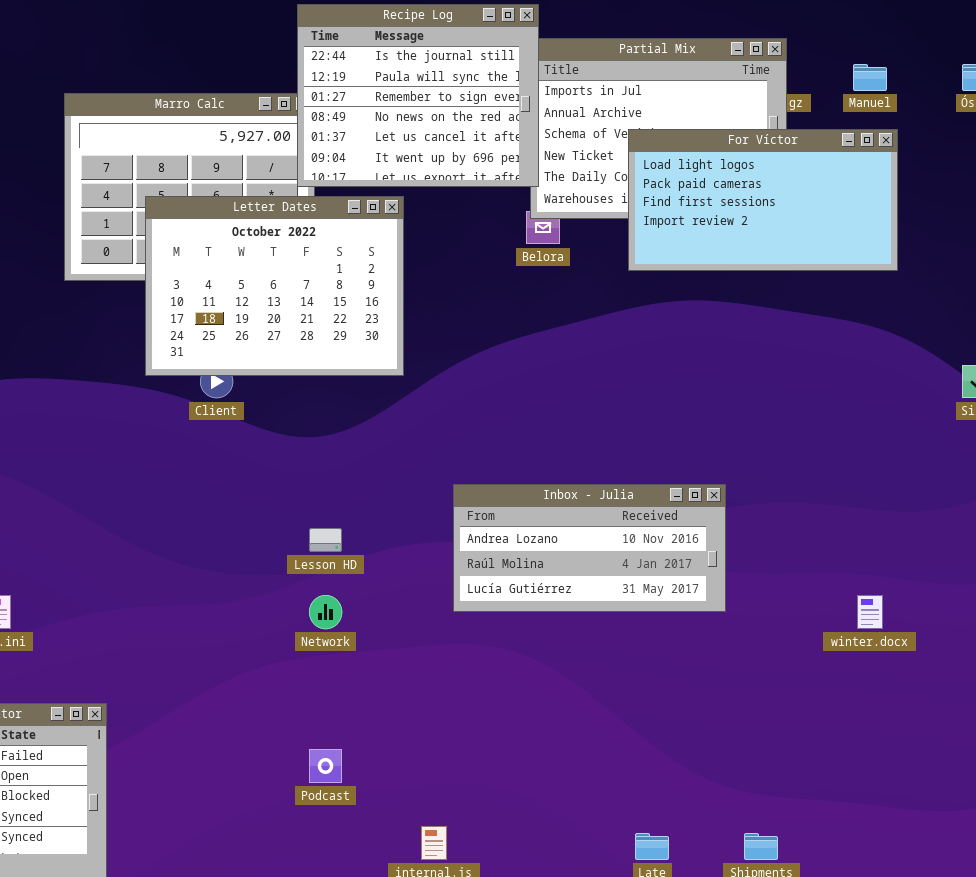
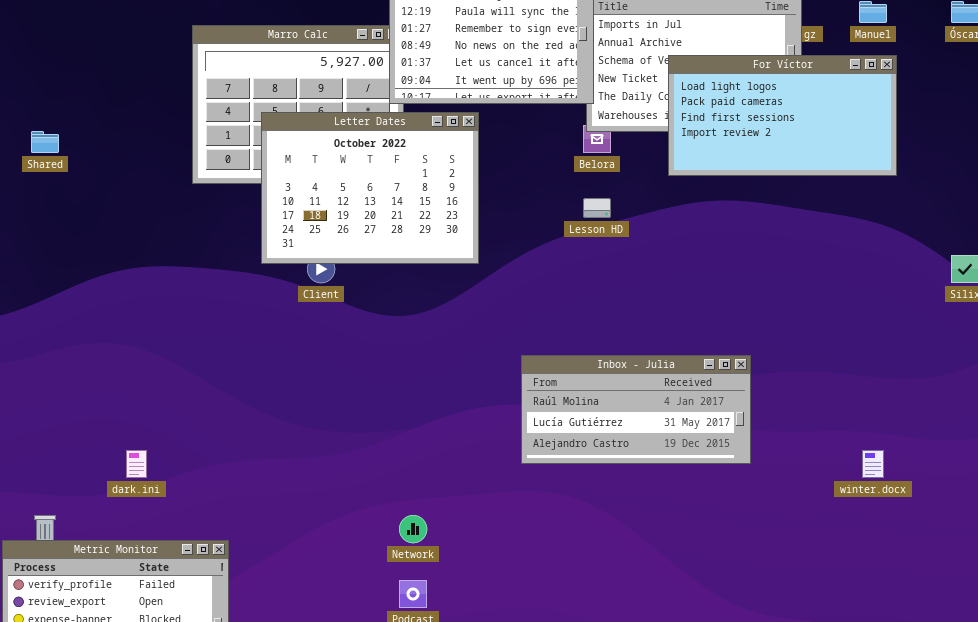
Inbox - Julia: [453,484,726,612] -> [521,355,751,464], scrolled down 1 row
Lesson HD: [309,528,342,552] -> [583,198,611,218], moved
Network: [309,595,342,629] -> [399,515,427,543], moved

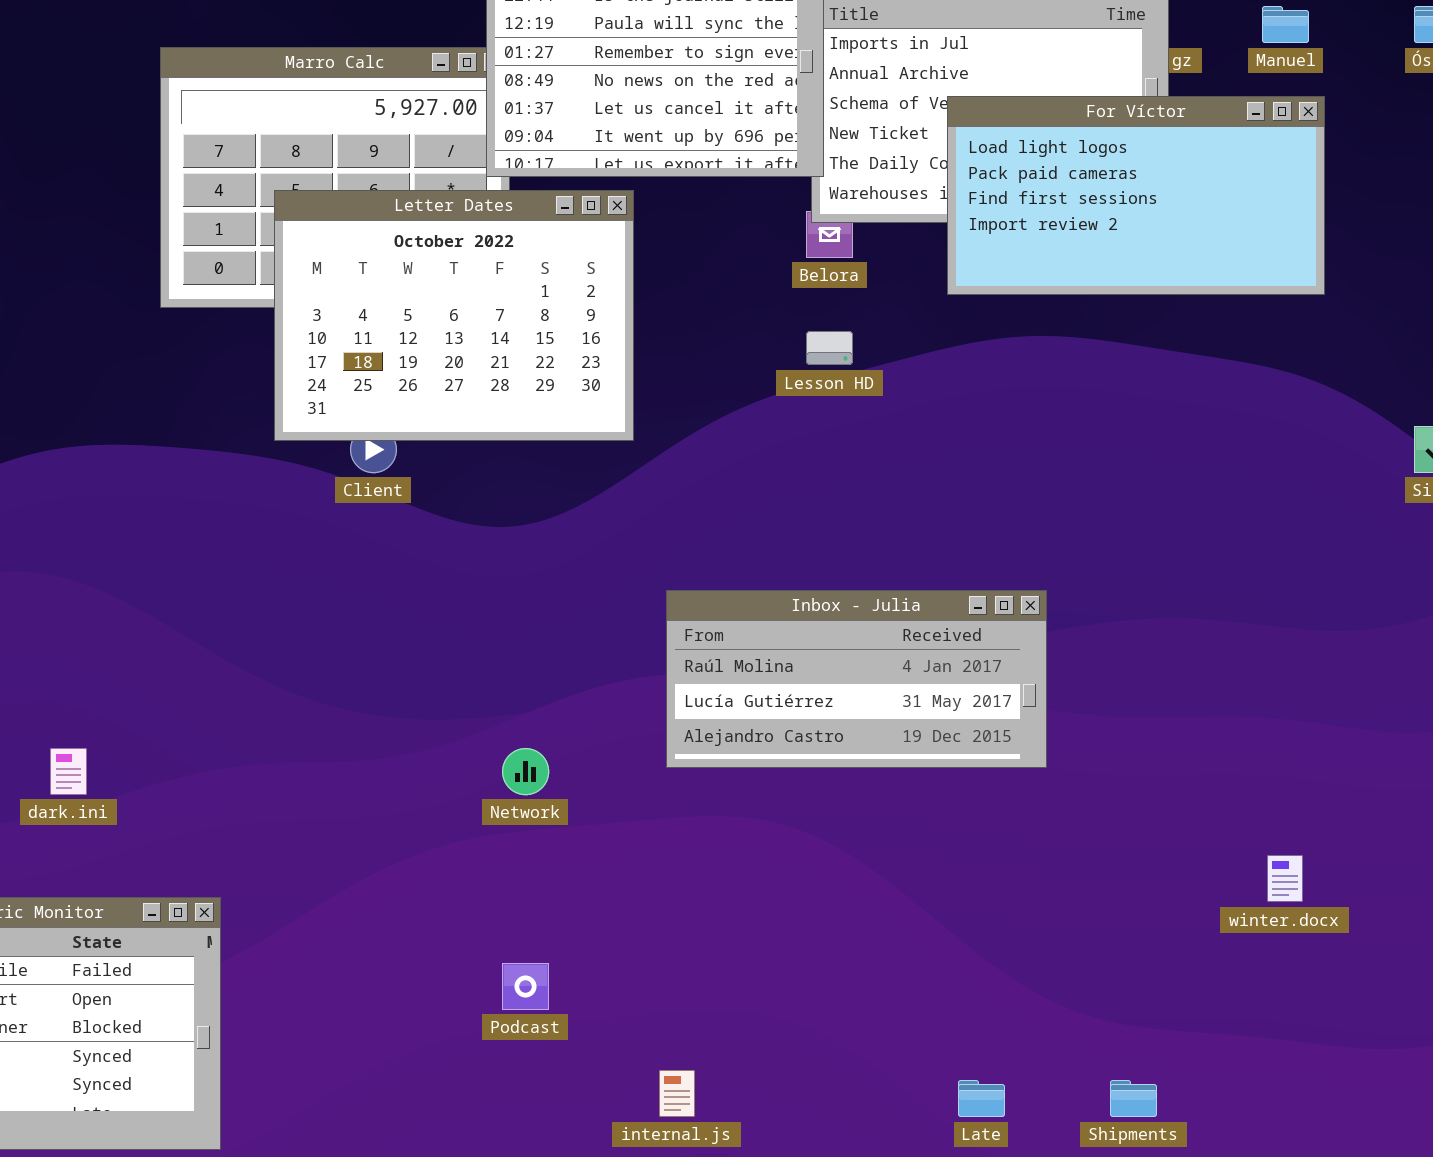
Inbox - Julia: [521,355,751,464] -> [666,590,1047,768], moved
winter.docx: [862,450,884,478] -> [1267,855,1303,902], moved
Network: [399,515,427,543] -> [502,748,549,795], moved

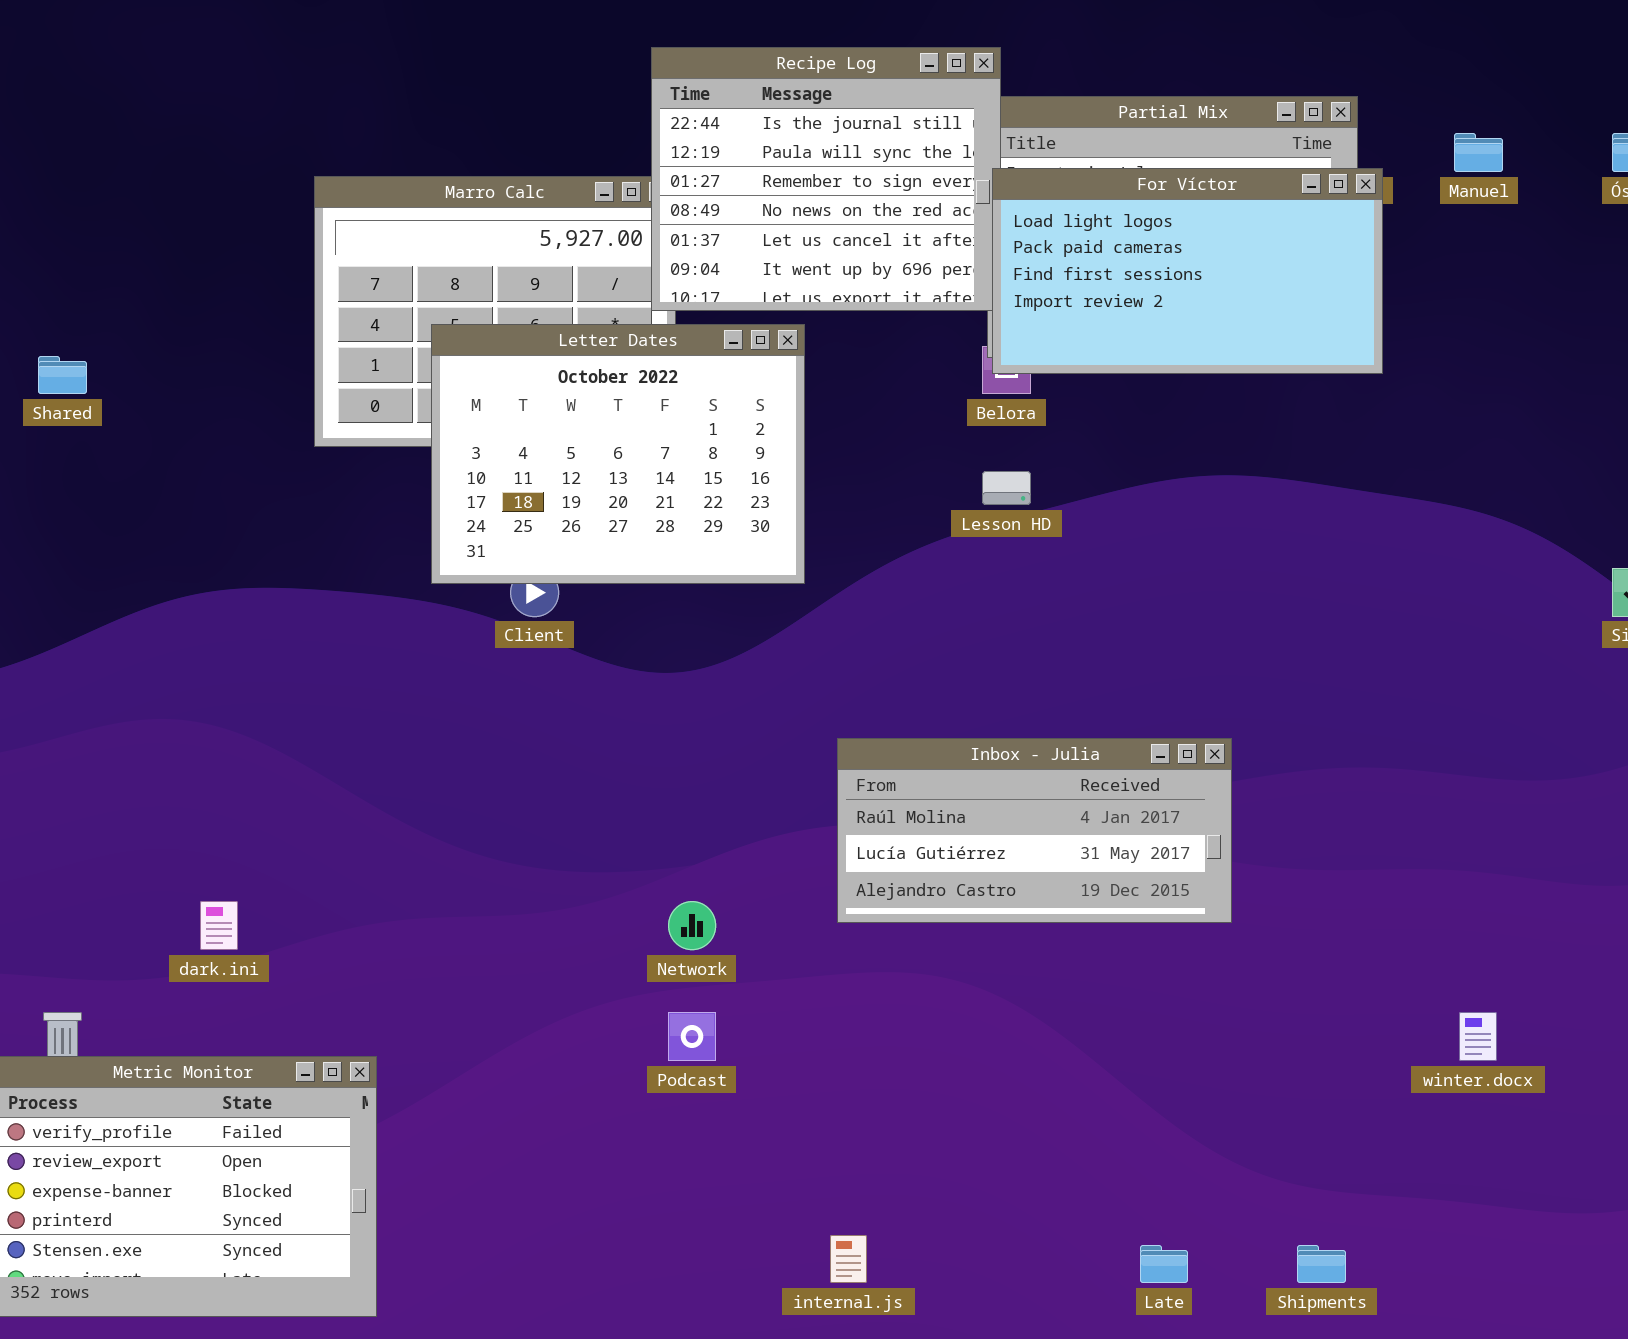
For Víctor: [947,96,1325,295] -> [992,168,1383,374], moved
Podcast: [502,963,549,1010] -> [668,1012,716,1061], moved

